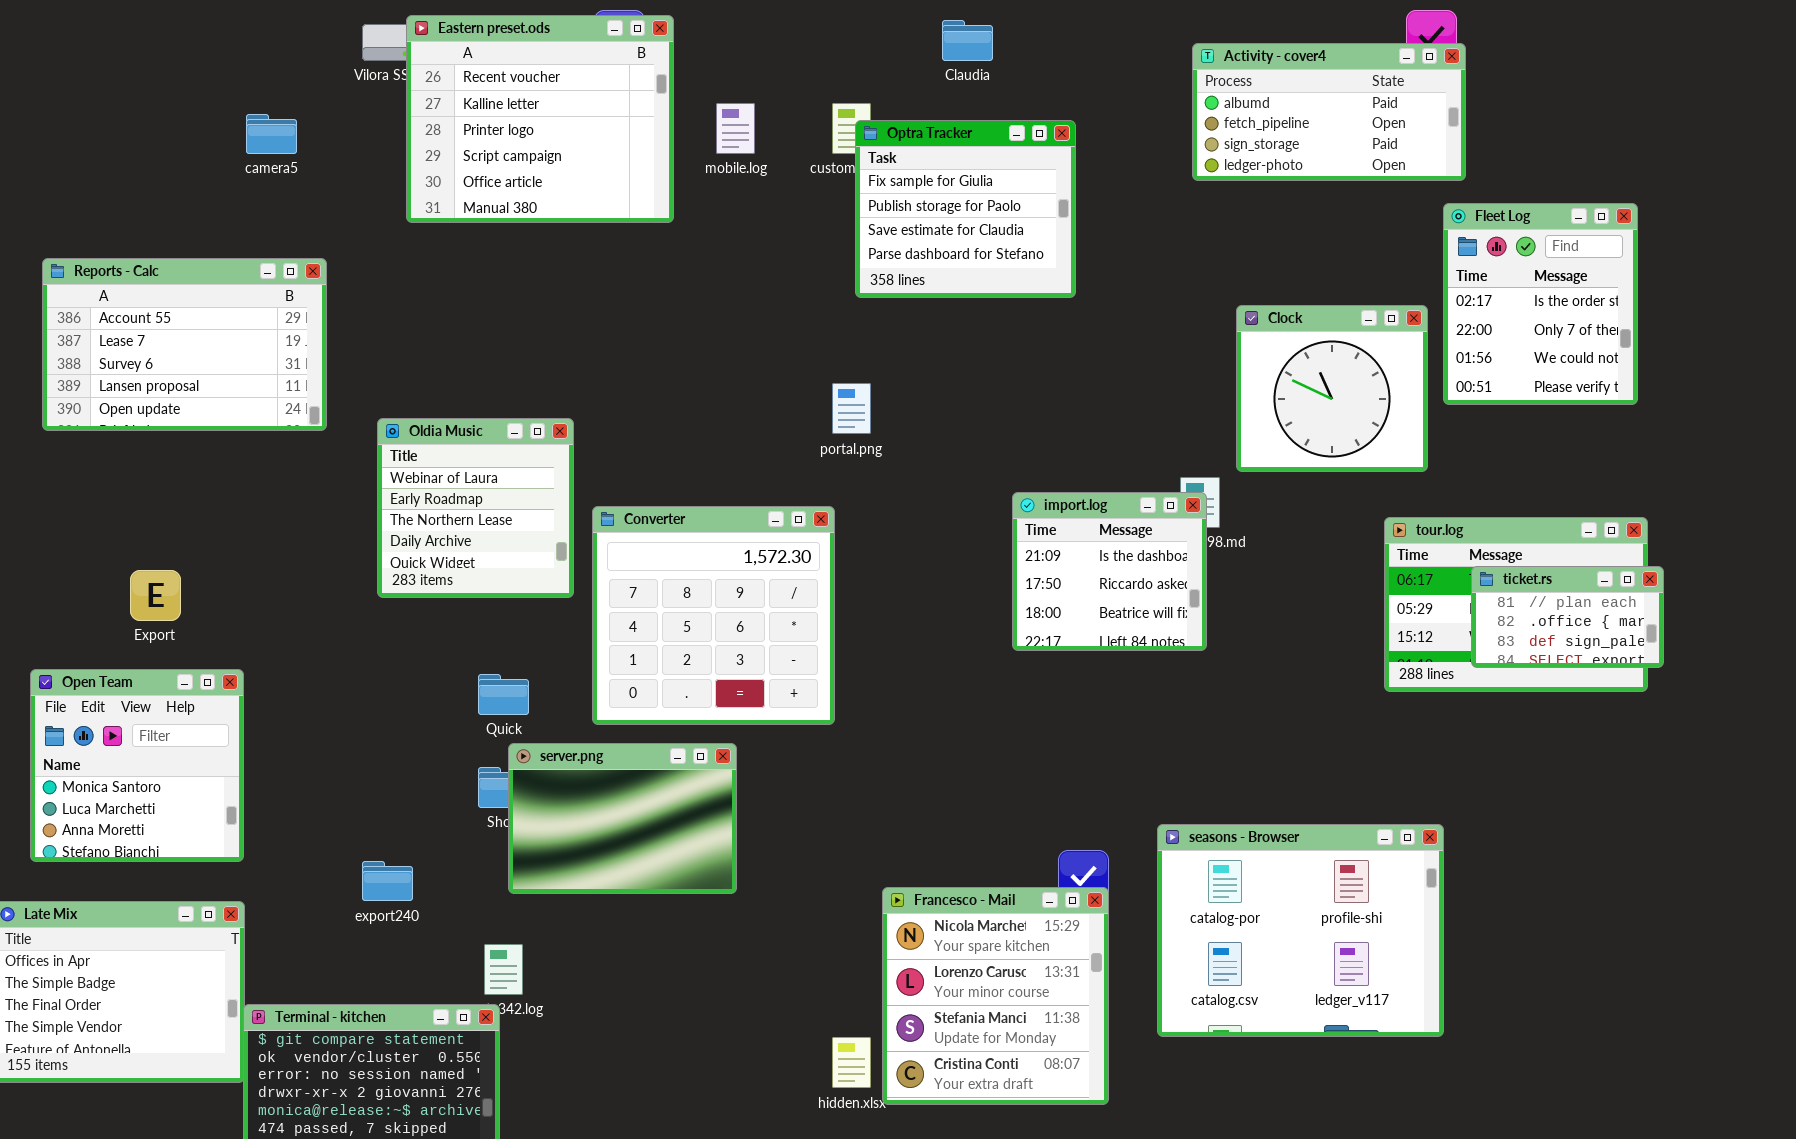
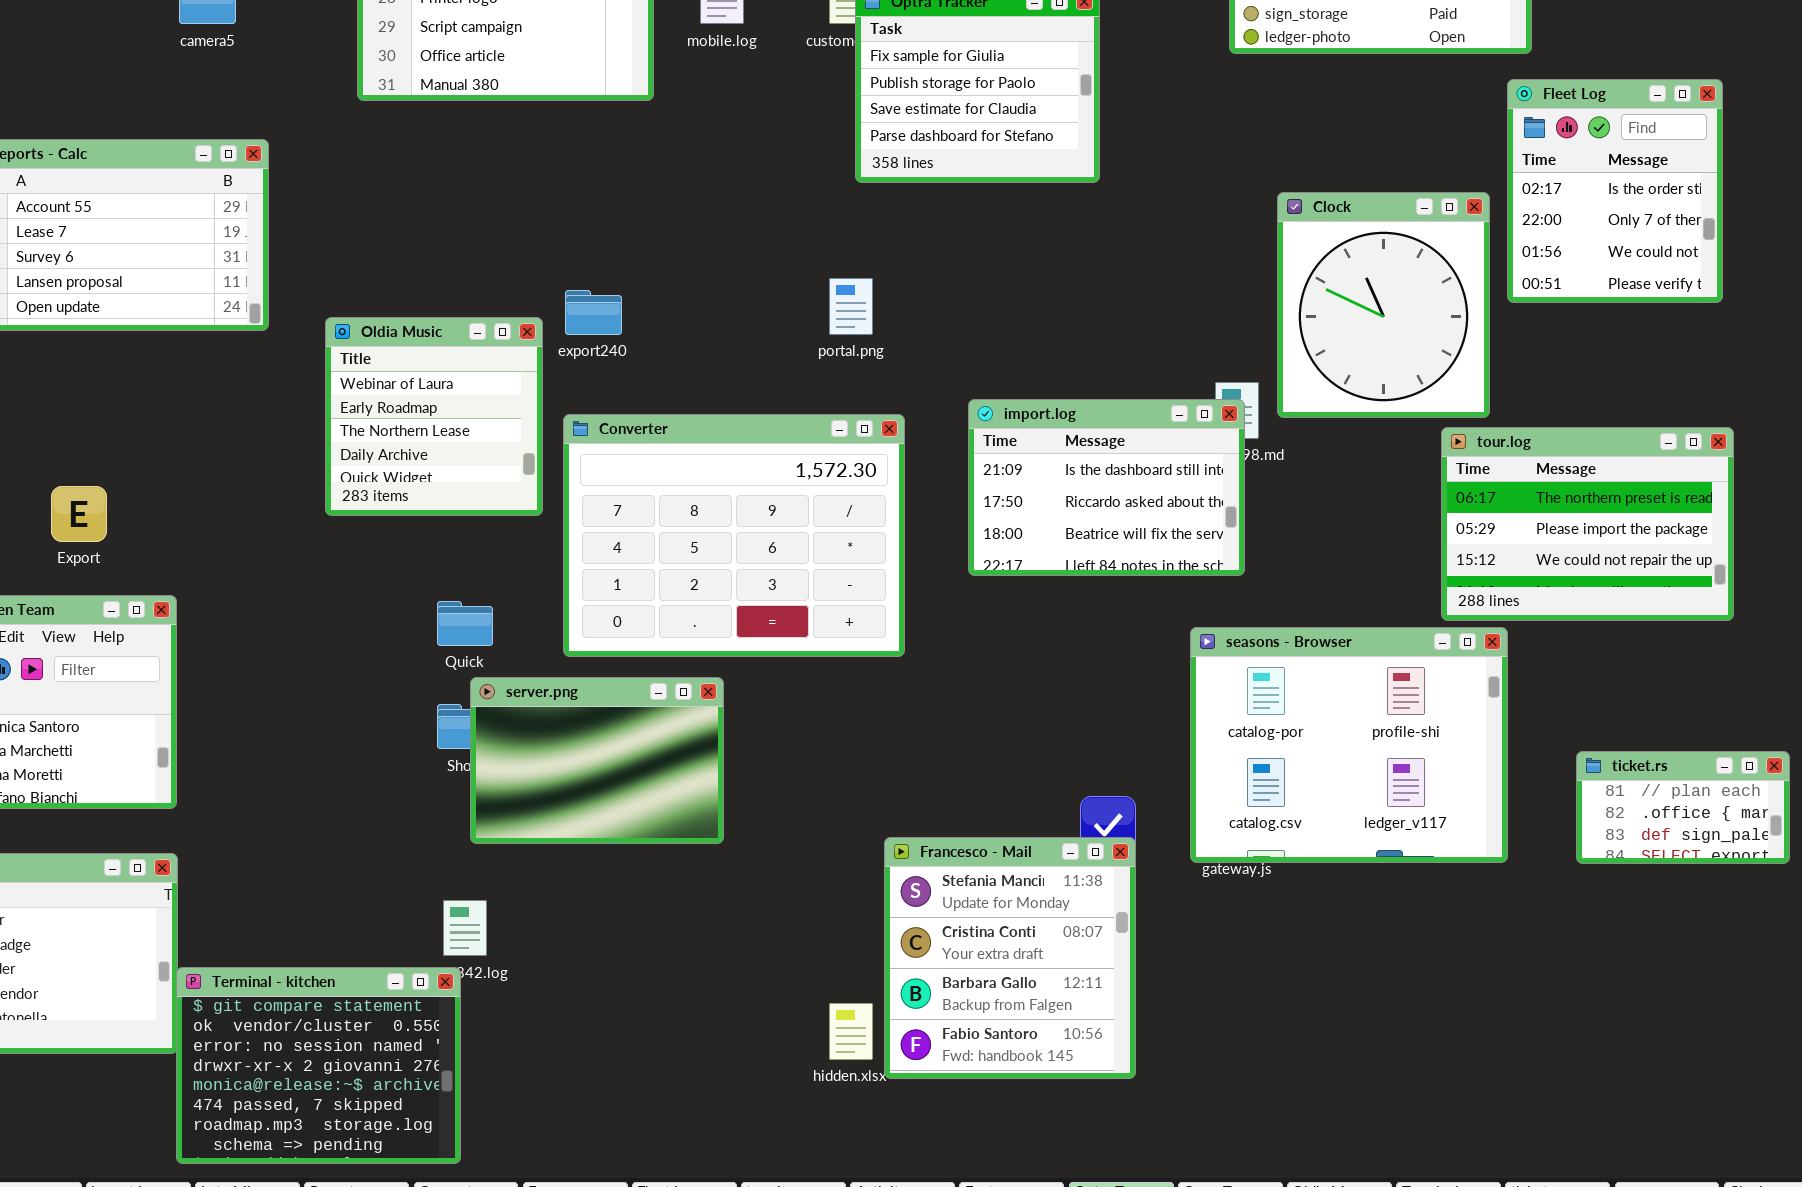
Clock: [1236,305,1428,472] -> [1277,192,1490,418], resized
import.log: [1012,492,1207,651] -> [968,399,1245,576], resized
Converter: [592,506,835,725] -> [563,414,905,657], resized
ticket.rs: [1471,566,1664,668] -> [1576,751,1790,864], moved
seasons - Browser: [1157,824,1444,1037] -> [1190,627,1508,863], moved
export240: [362,861,413,901] -> [565,290,622,335], moved
Francesco - Mail: [882,887,1109,1105] -> [884,837,1136,1079], scrolled down 2 rows

